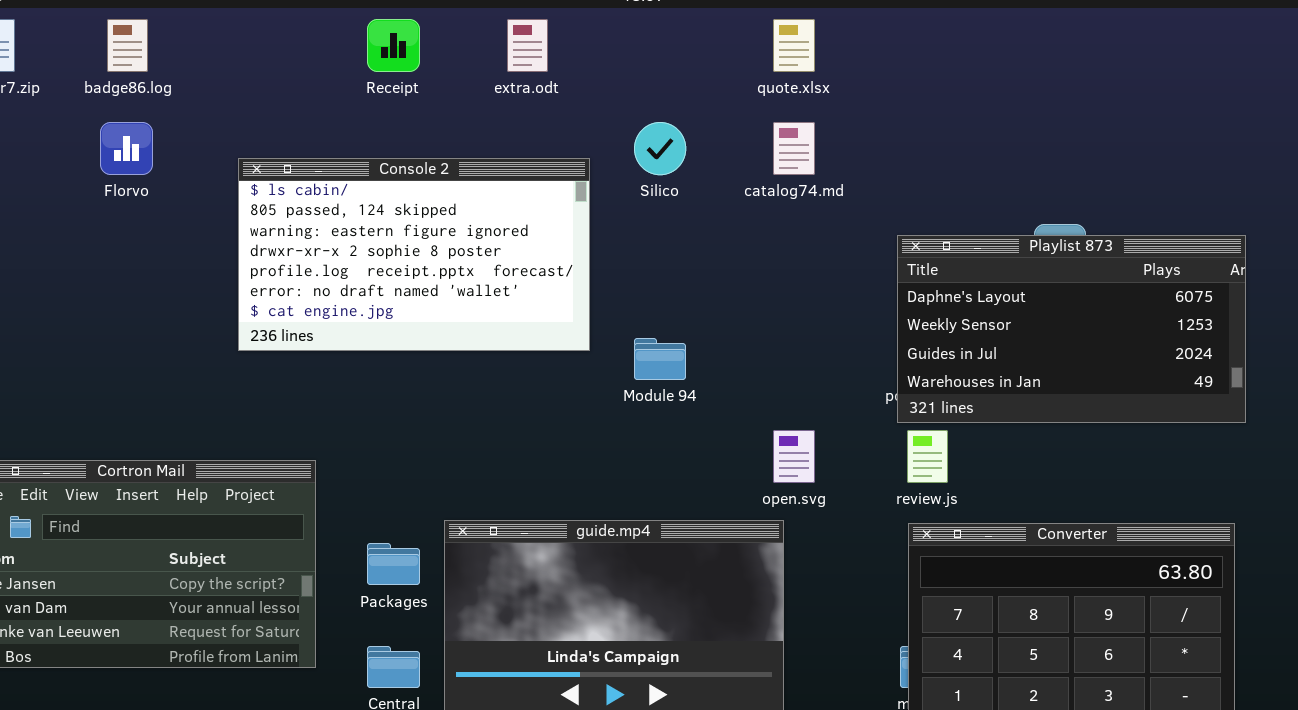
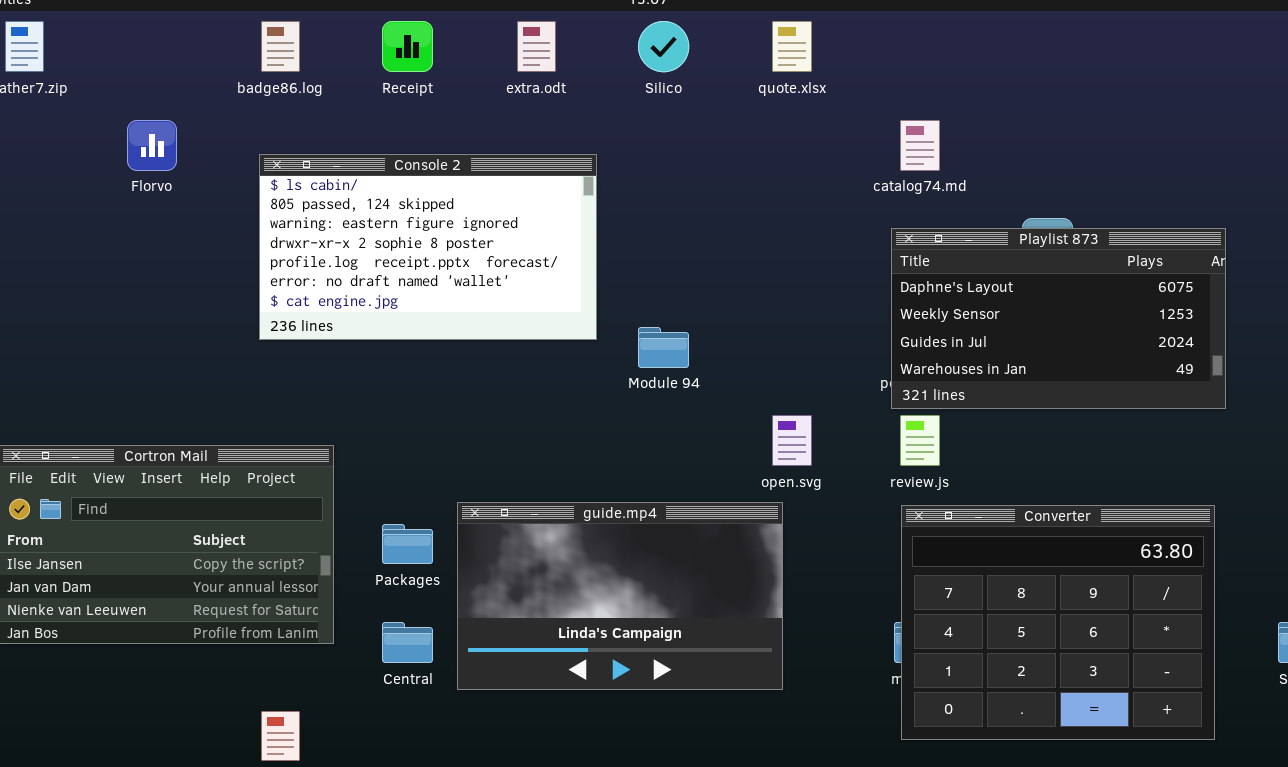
badge86.log: [107,19,148,72] -> [261,21,300,72], moved
Silico: [634,122,686,175] -> [638,21,689,72], moved
catalog74.md: [773,122,815,175] -> [900,120,940,171], moved

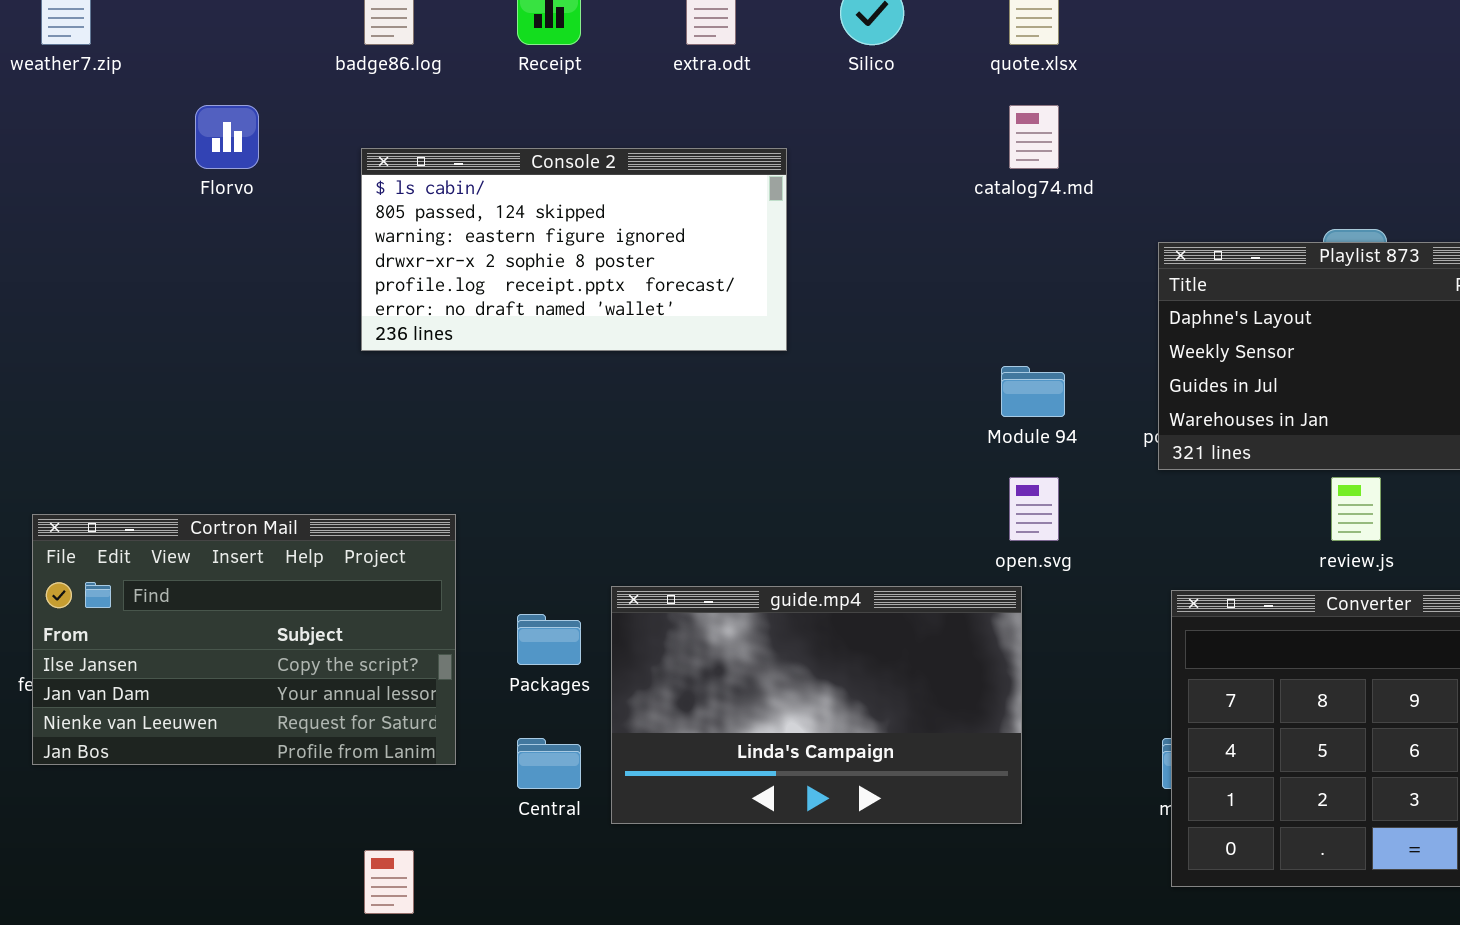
catalog74.md: [900,120,940,171] -> [1009,105,1059,169], moved
Console 2: [259,154,597,340] -> [361,148,787,351], resized
Module 94: [638,327,689,368] -> [1001,366,1065,417], moved
review.js: [900,415,940,466] -> [1331,477,1381,541], moved

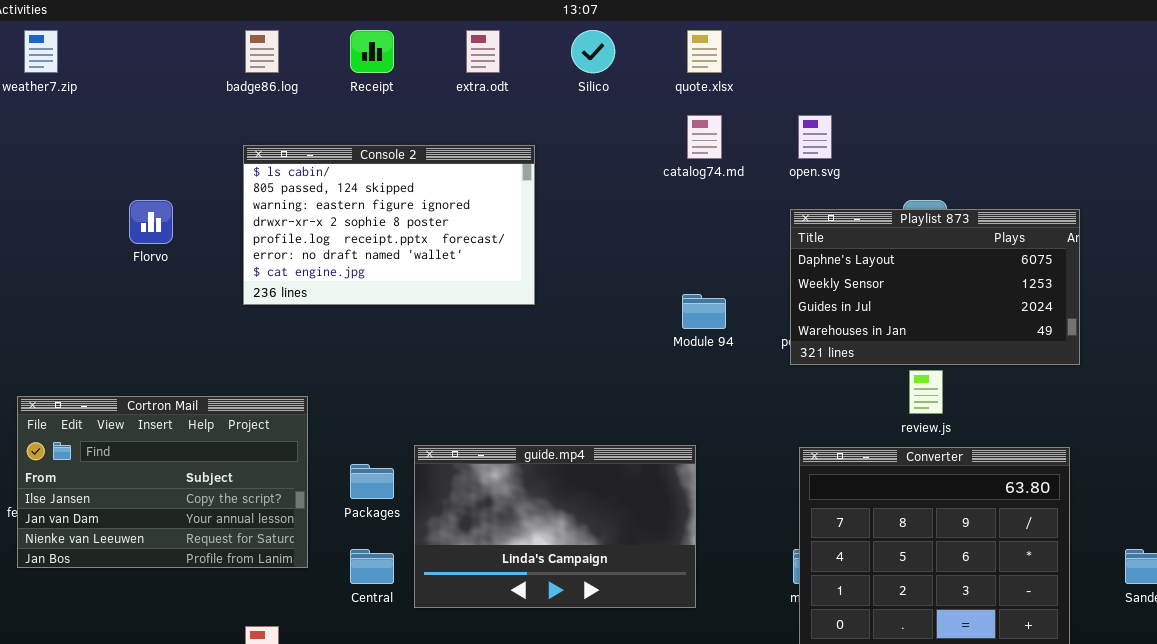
Florvo: [195,105,259,169] -> [129,200,173,244], moved
Console 2: [361,148,787,351] -> [243,145,535,305], resized
open.svg: [1009,477,1059,541] -> [798,115,832,159], moved

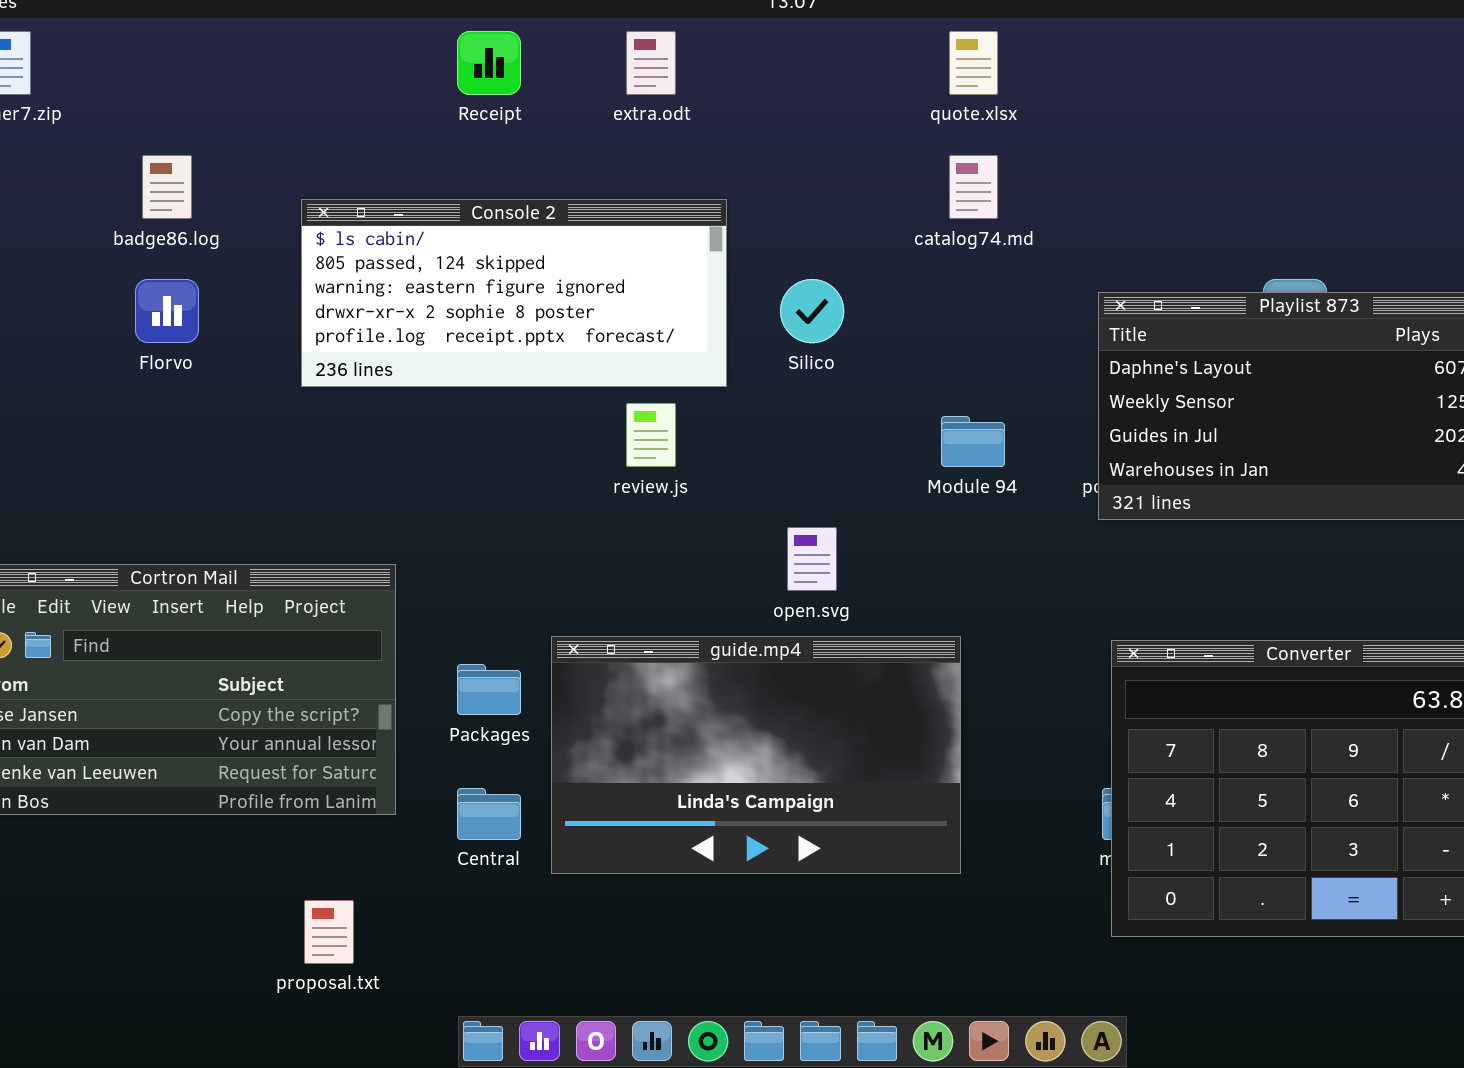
badge86.log: [245,30,279,73] -> [142,155,192,219], moved
Silico: [571,30,615,73] -> [780,279,844,343], moved
open.svg: [798,115,832,159] -> [787,527,837,591], moved
Console 2: [243,145,535,305] -> [301,199,727,387], resized
review.js: [909,370,943,414] -> [626,403,676,467], moved

